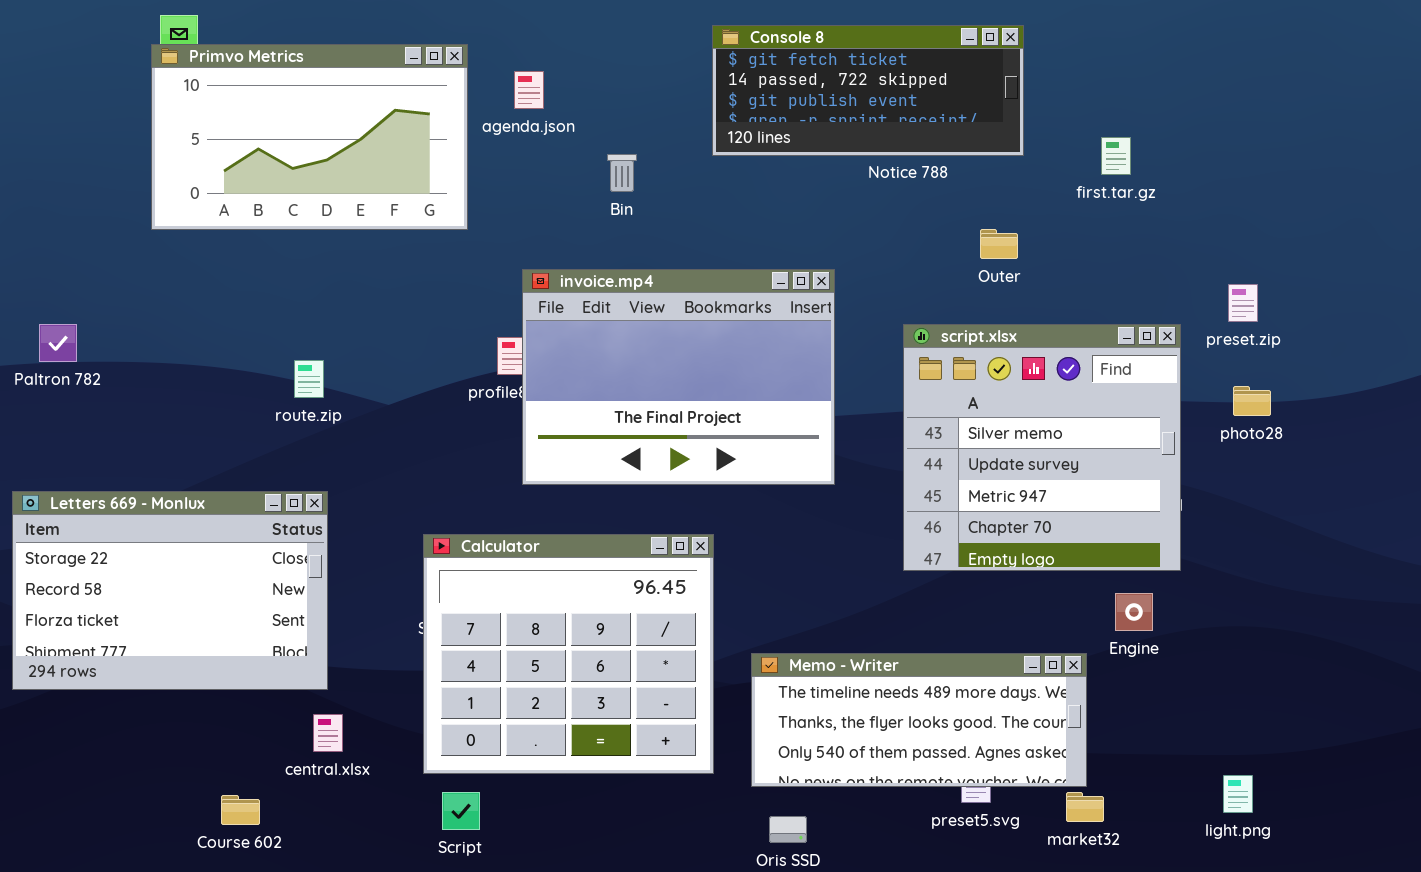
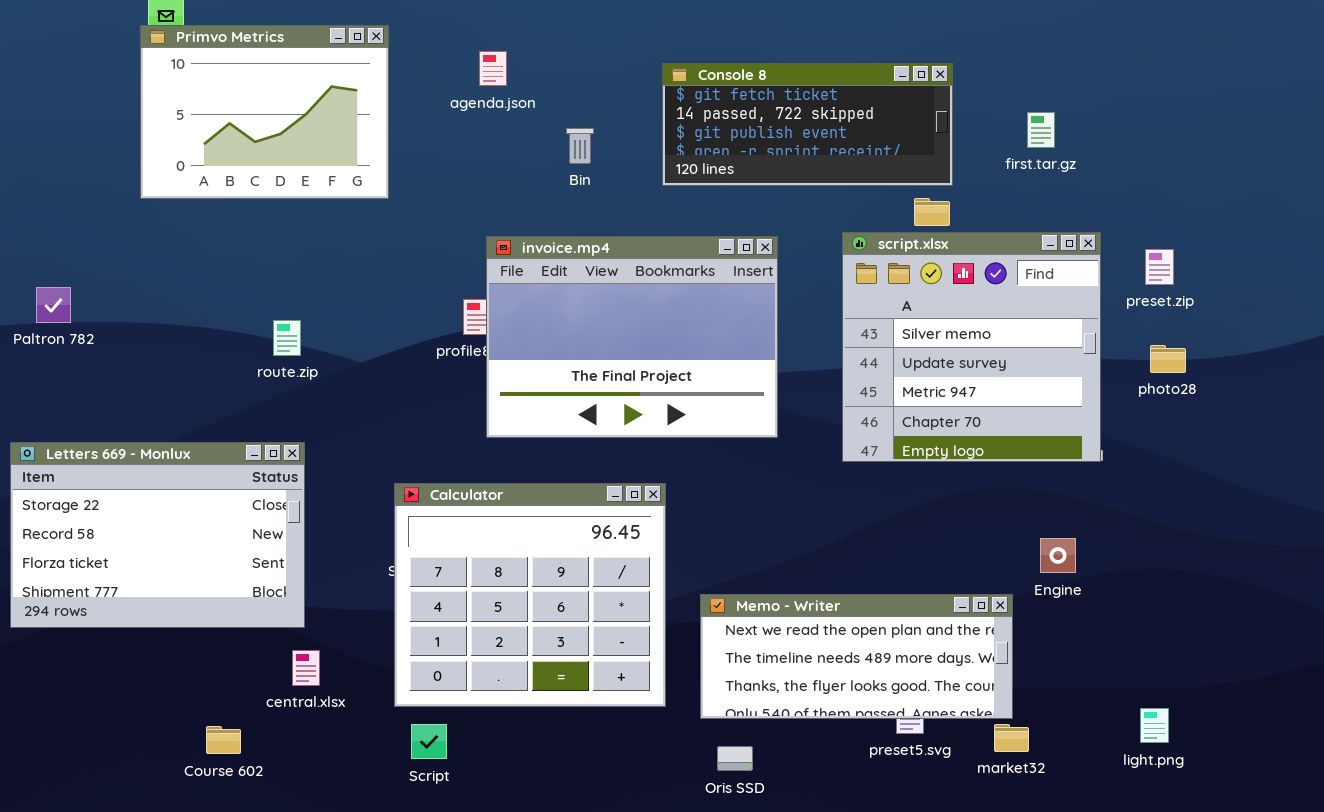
Console 8: [712,25,1024,156] -> [662,63,953,186], moved
Primvo Metrics: [151,44,468,230] -> [140,25,389,199], resized
script.xlsx: [903,324,1181,571] -> [842,232,1101,462], moved
Memo - Writer: [751,653,1087,787] -> [700,594,1013,719], scrolled up 1 row

